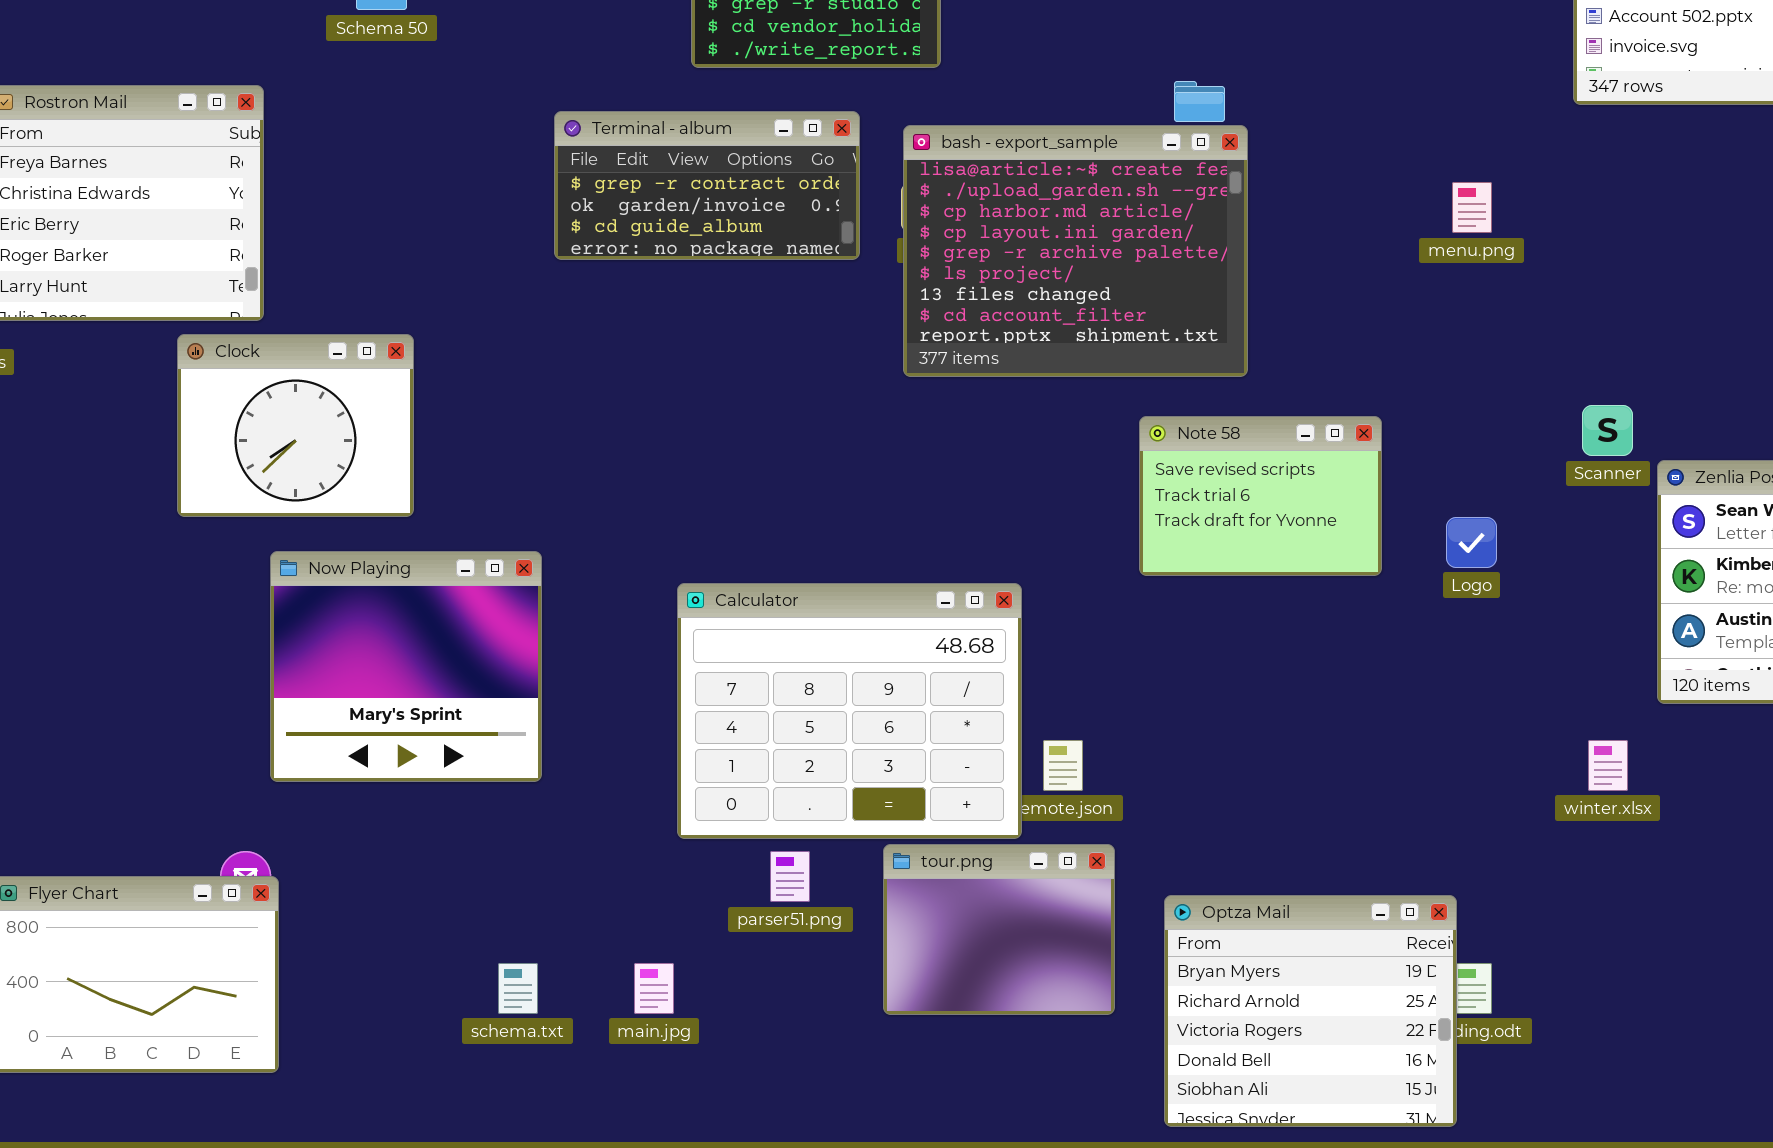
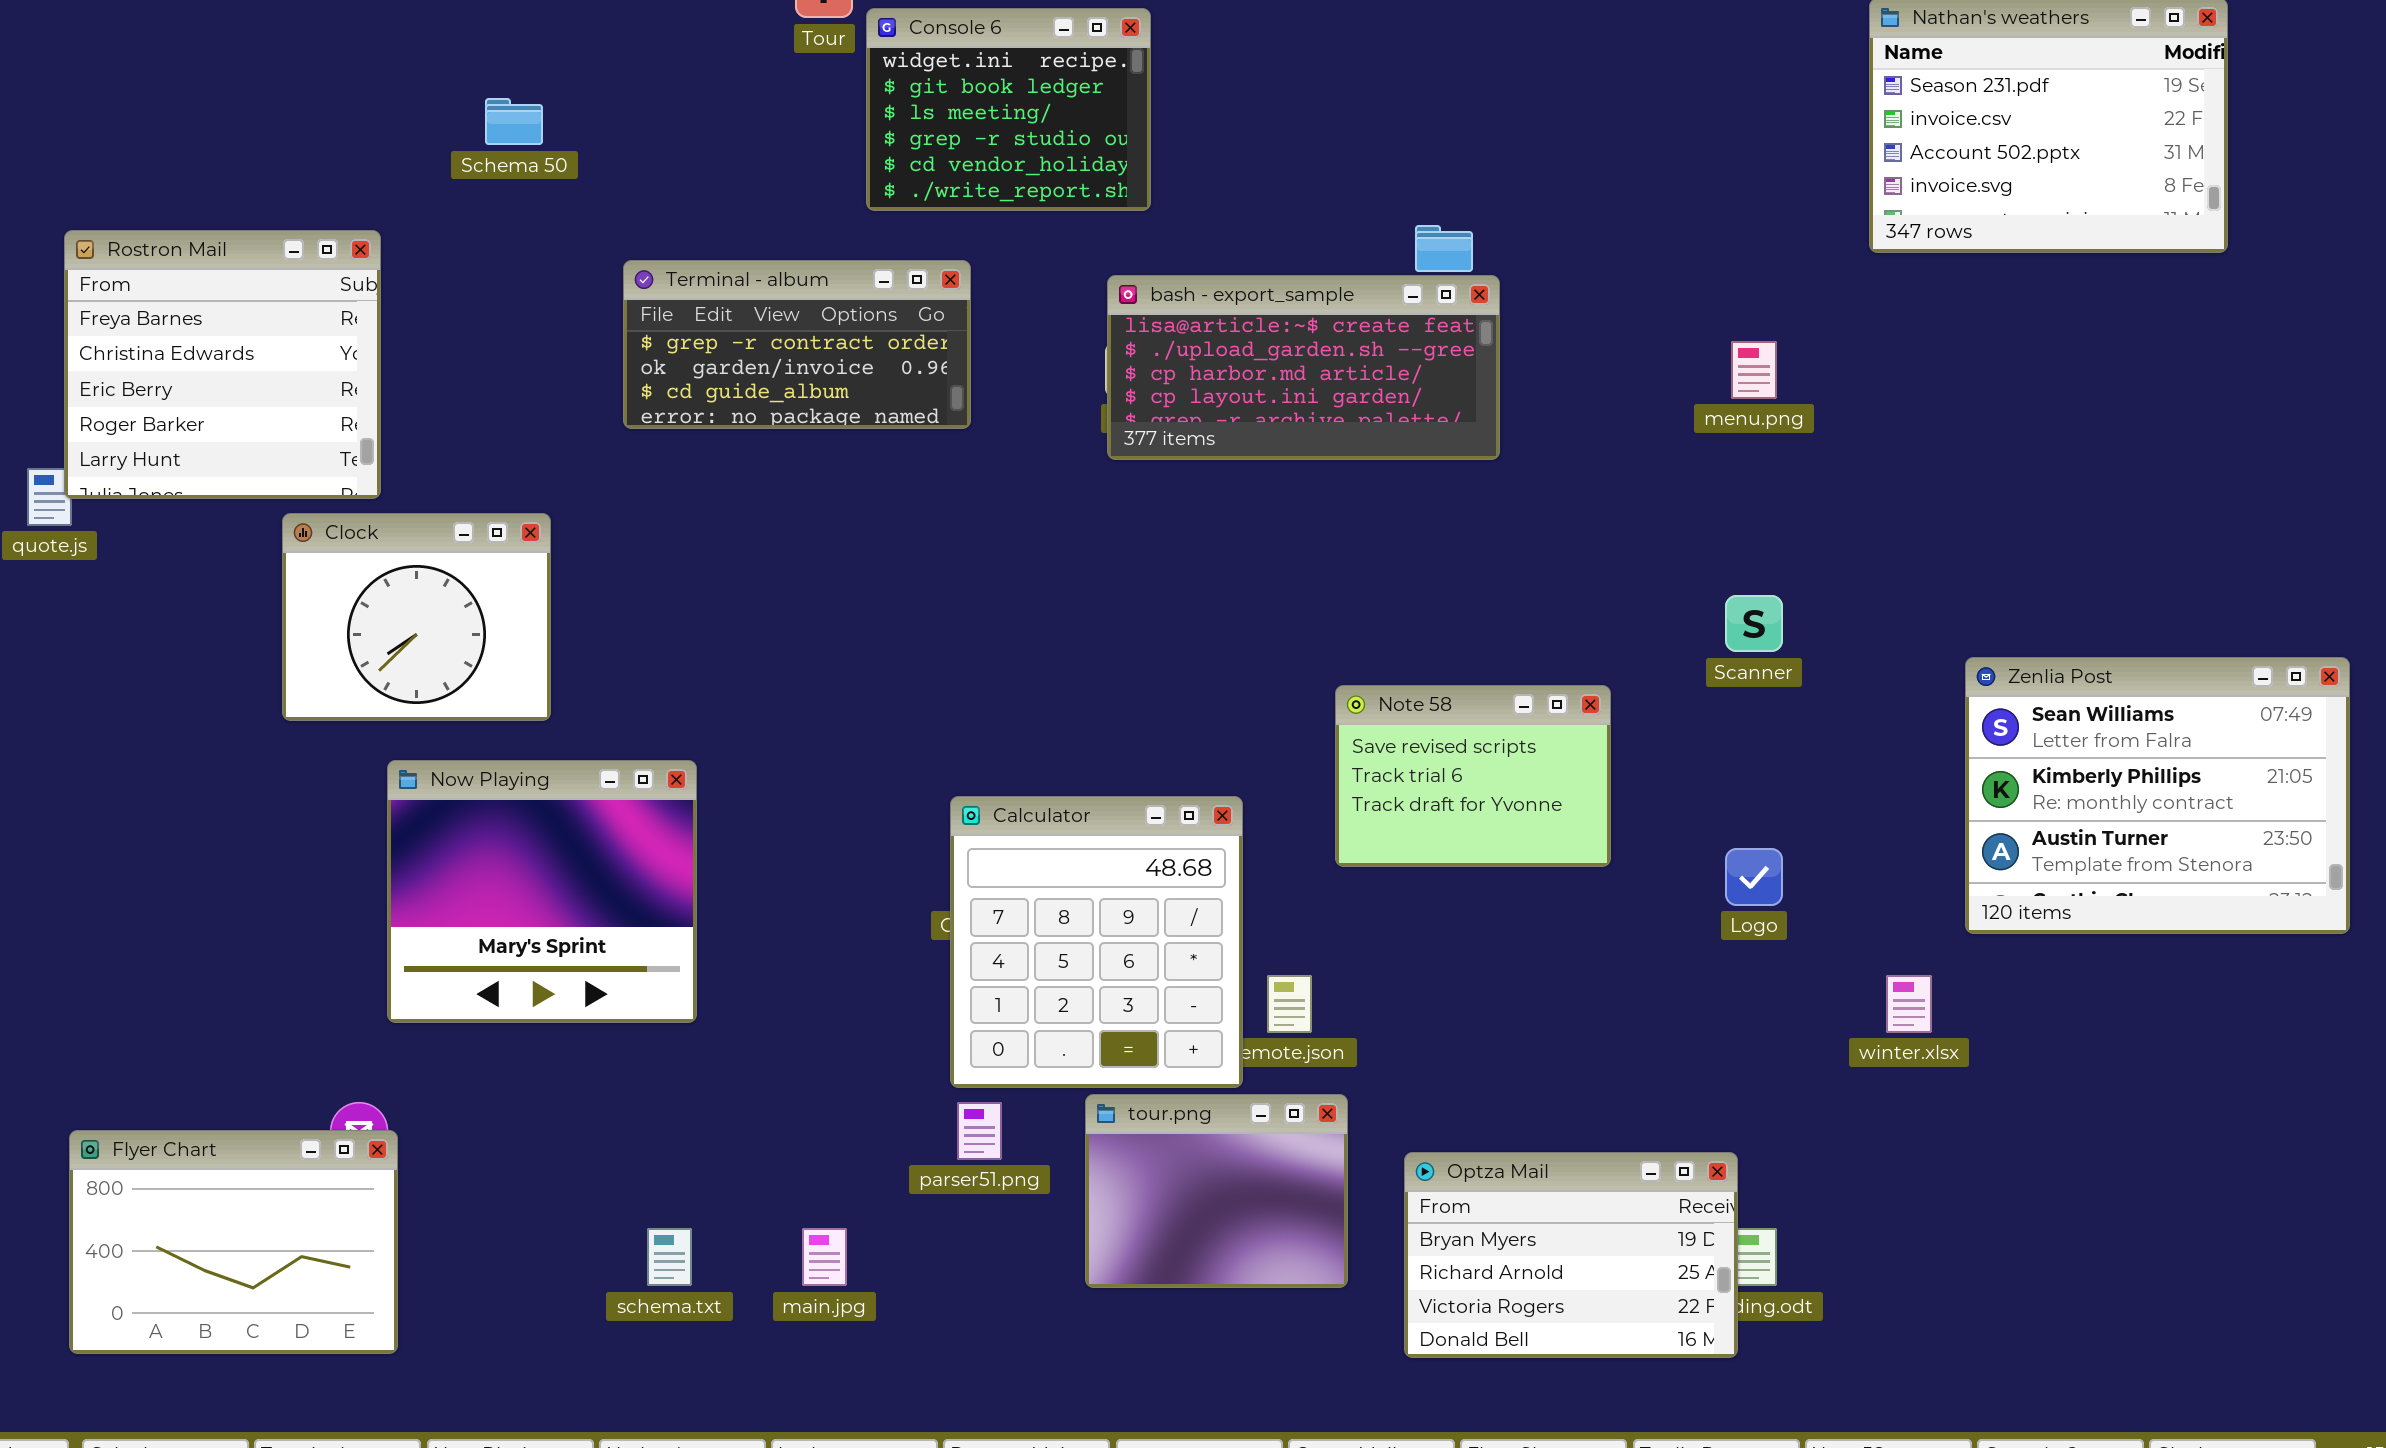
Terminal - album: [554,111,860,260] -> [623,260,971,429], moved
bash - export_sample: [903,125,1248,377] -> [1107,275,1500,460], resized
Scanner: [1582,405,1633,456] -> [1725,595,1783,652], moved
Note 58: [1139,416,1382,576] -> [1335,685,1611,867], moved
Logo: [1446,517,1497,568] -> [1725,848,1783,906], moved
Calculator: [677,583,1022,839] -> [950,796,1243,1088], resized
Optza Mail: [1164,895,1457,1127] -> [1404,1152,1738,1358], resized

